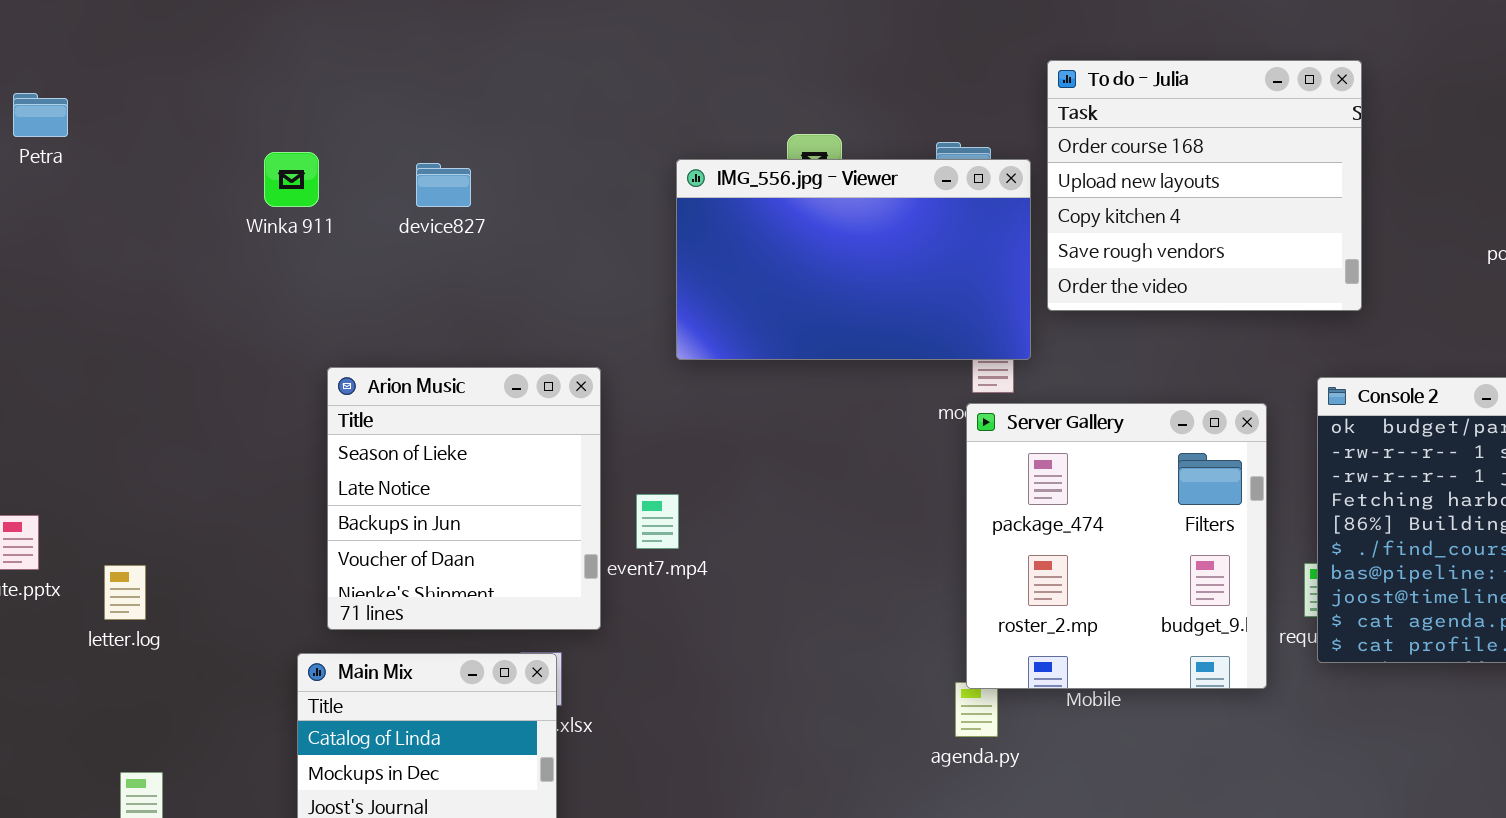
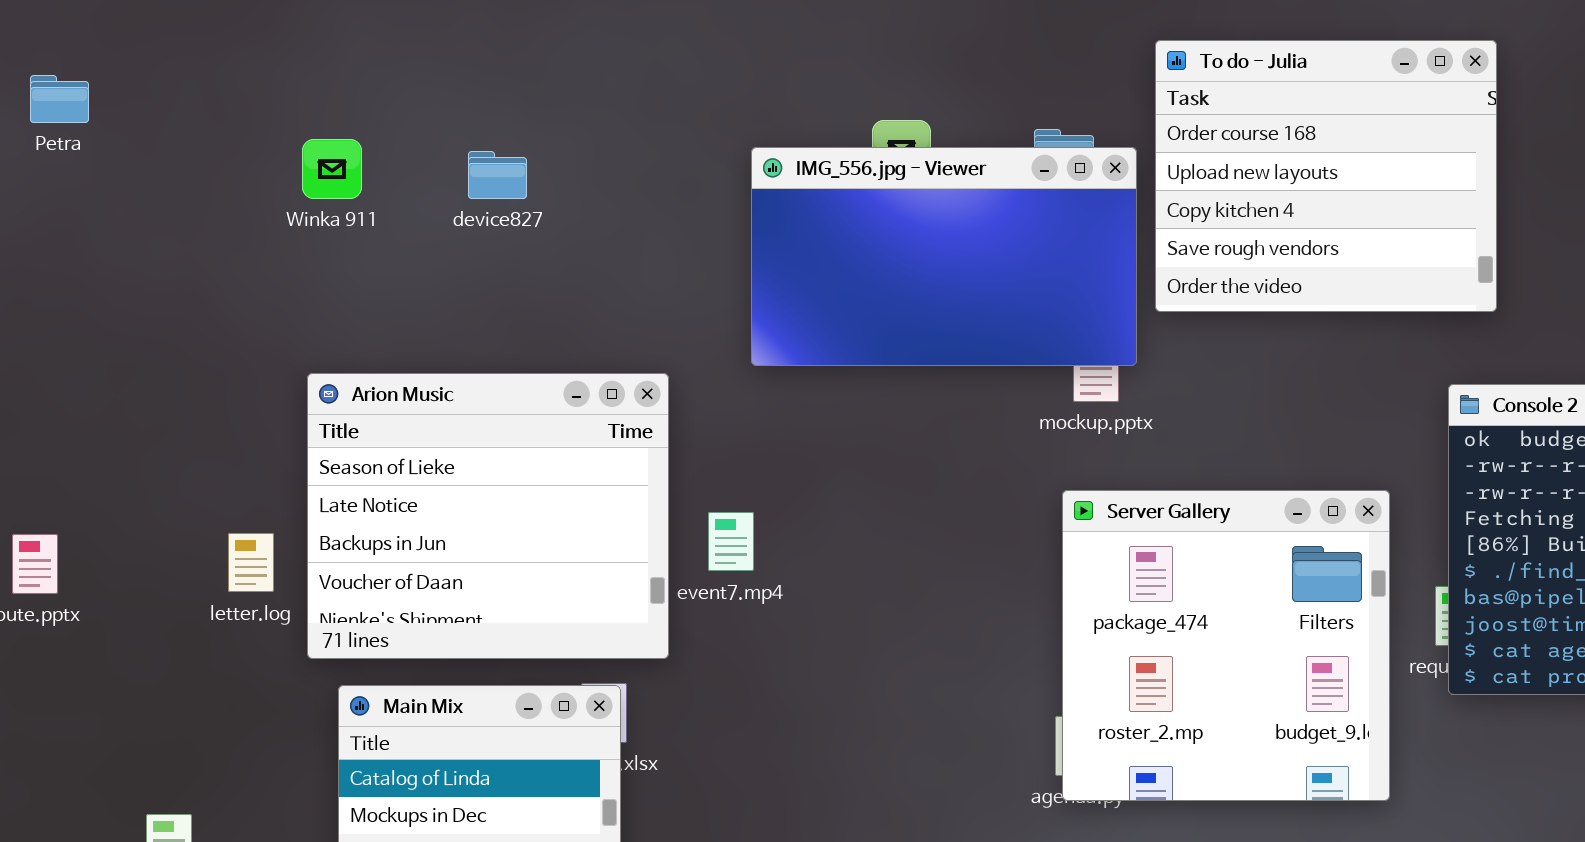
Arion Music: [327,367,601,630] -> [307,373,669,659], resized
Server Gallery: [966,403,1267,689] -> [1062,490,1390,801], moved
letter.log: [104,565,146,620] -> [228,533,274,592], moved

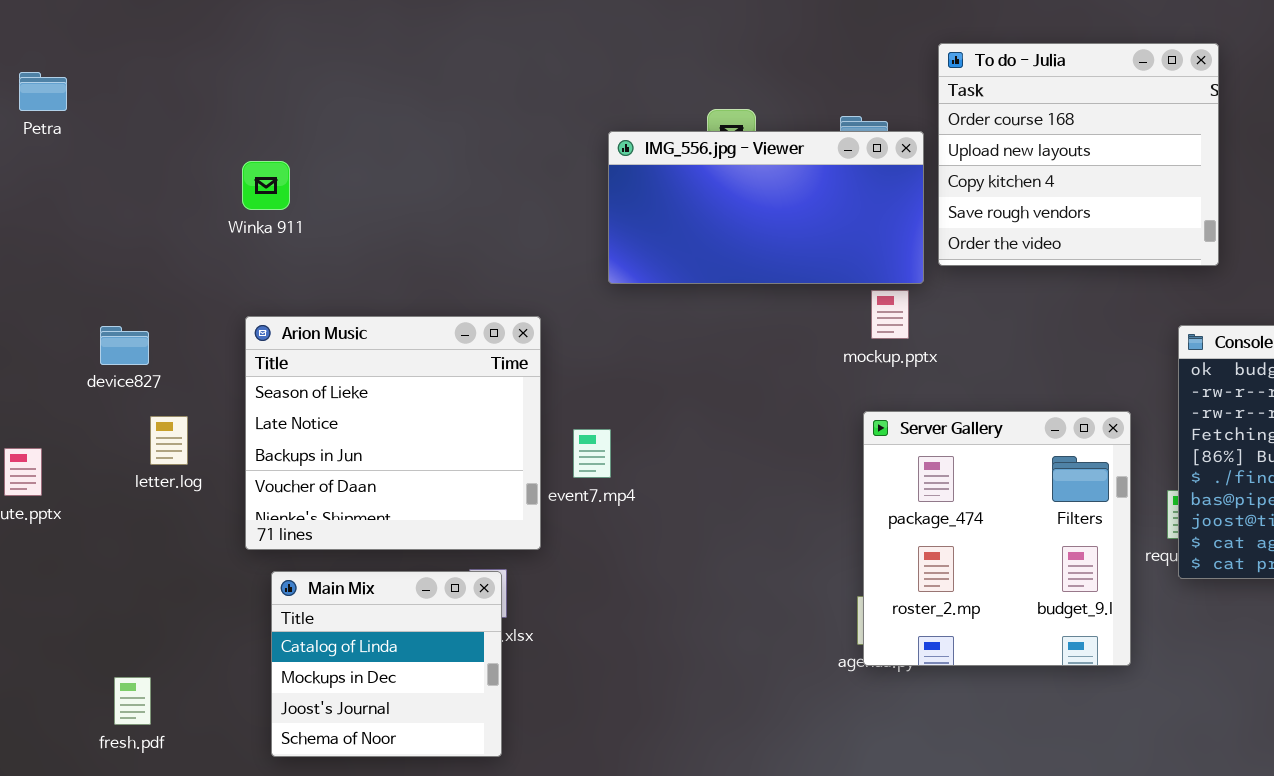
Winka 911: [302,139,362,199] -> [242,161,290,210], moved
IMG_556.jpg - Viewer: [751,147,1137,366] -> [608,131,924,284], resized
device827: [468,151,527,199] -> [100,326,149,365], moved
letter.log: [228,533,274,592] -> [150,416,188,465], moved

